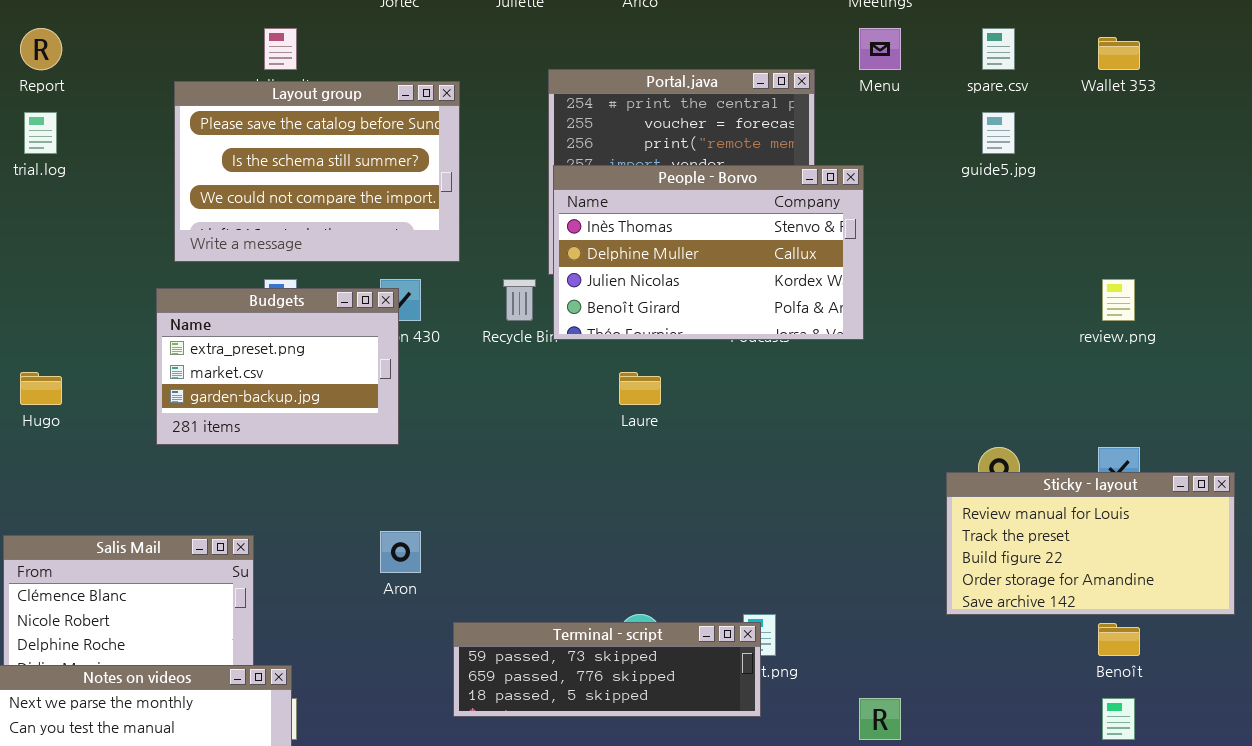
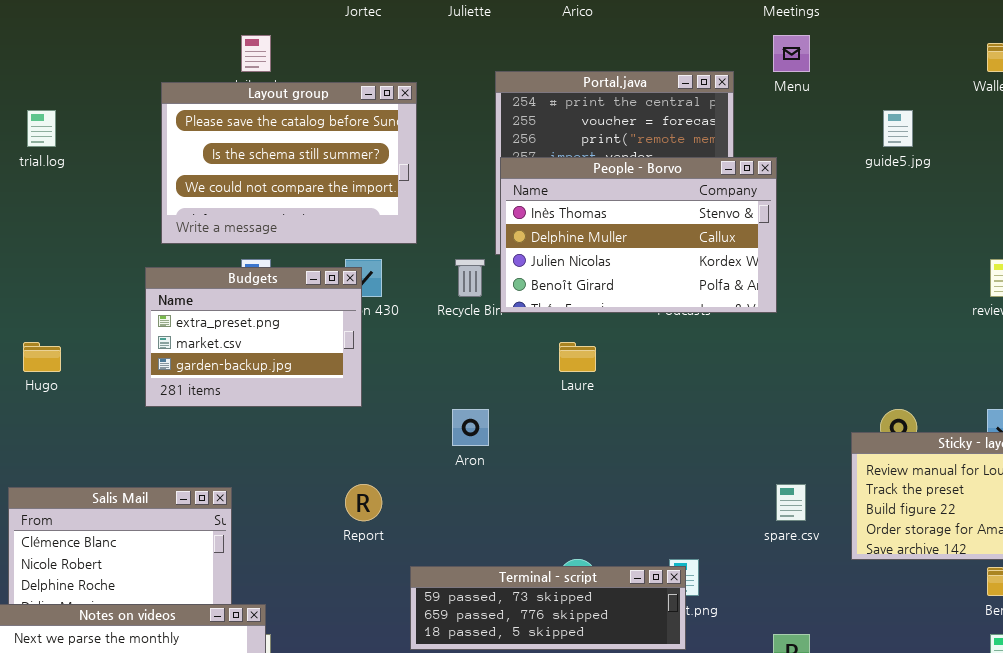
Report: [20,28,62,70] -> [345,484,382,521], moved
spare.csv: [982,28,1015,70] -> [776,484,806,521], moved
Aron: [380,531,421,573] -> [452,409,489,446], moved

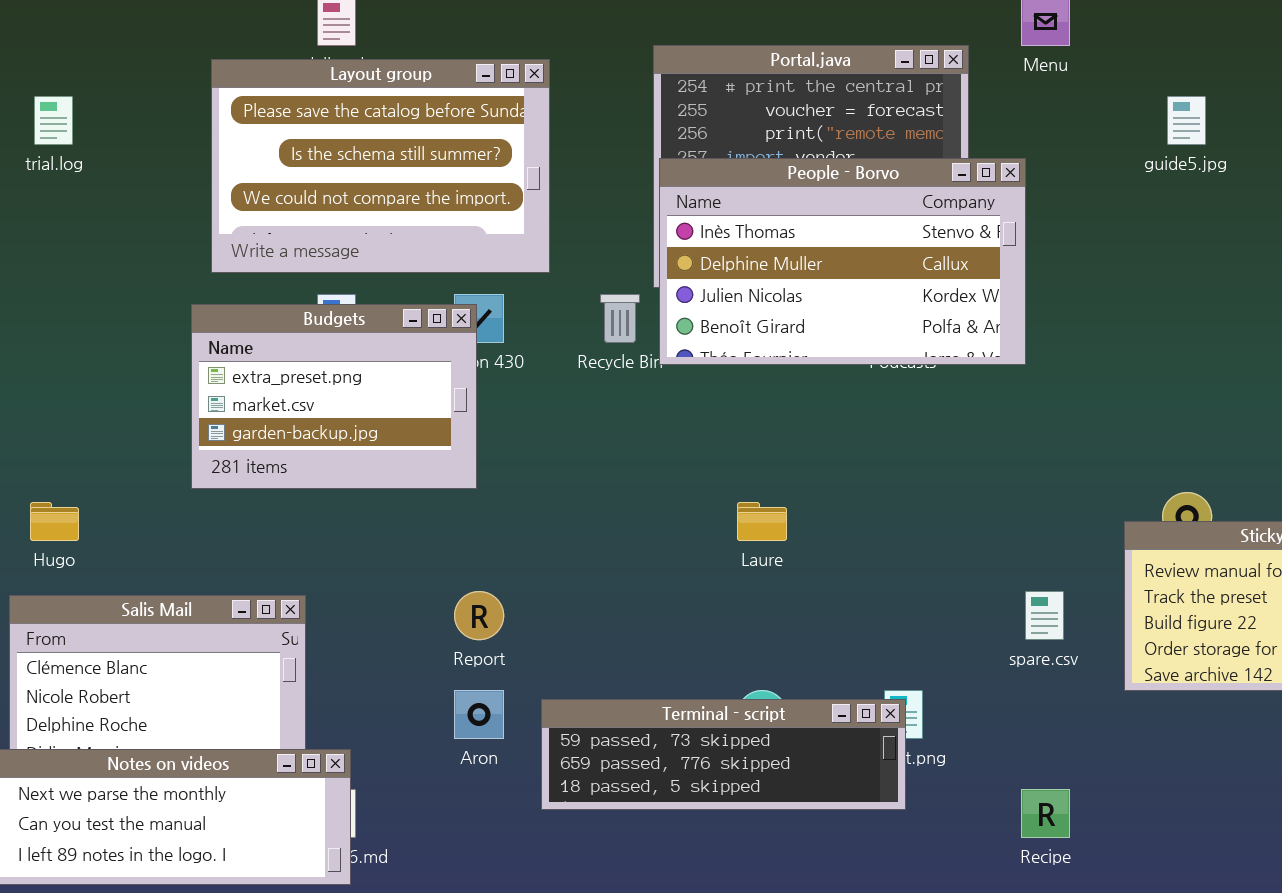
Hugo: [23,342,61,372] -> [30,502,79,541], moved
Laure: [559,342,596,372] -> [737,502,787,541], moved
Aron: [452,409,489,446] -> [454,690,504,739], moved

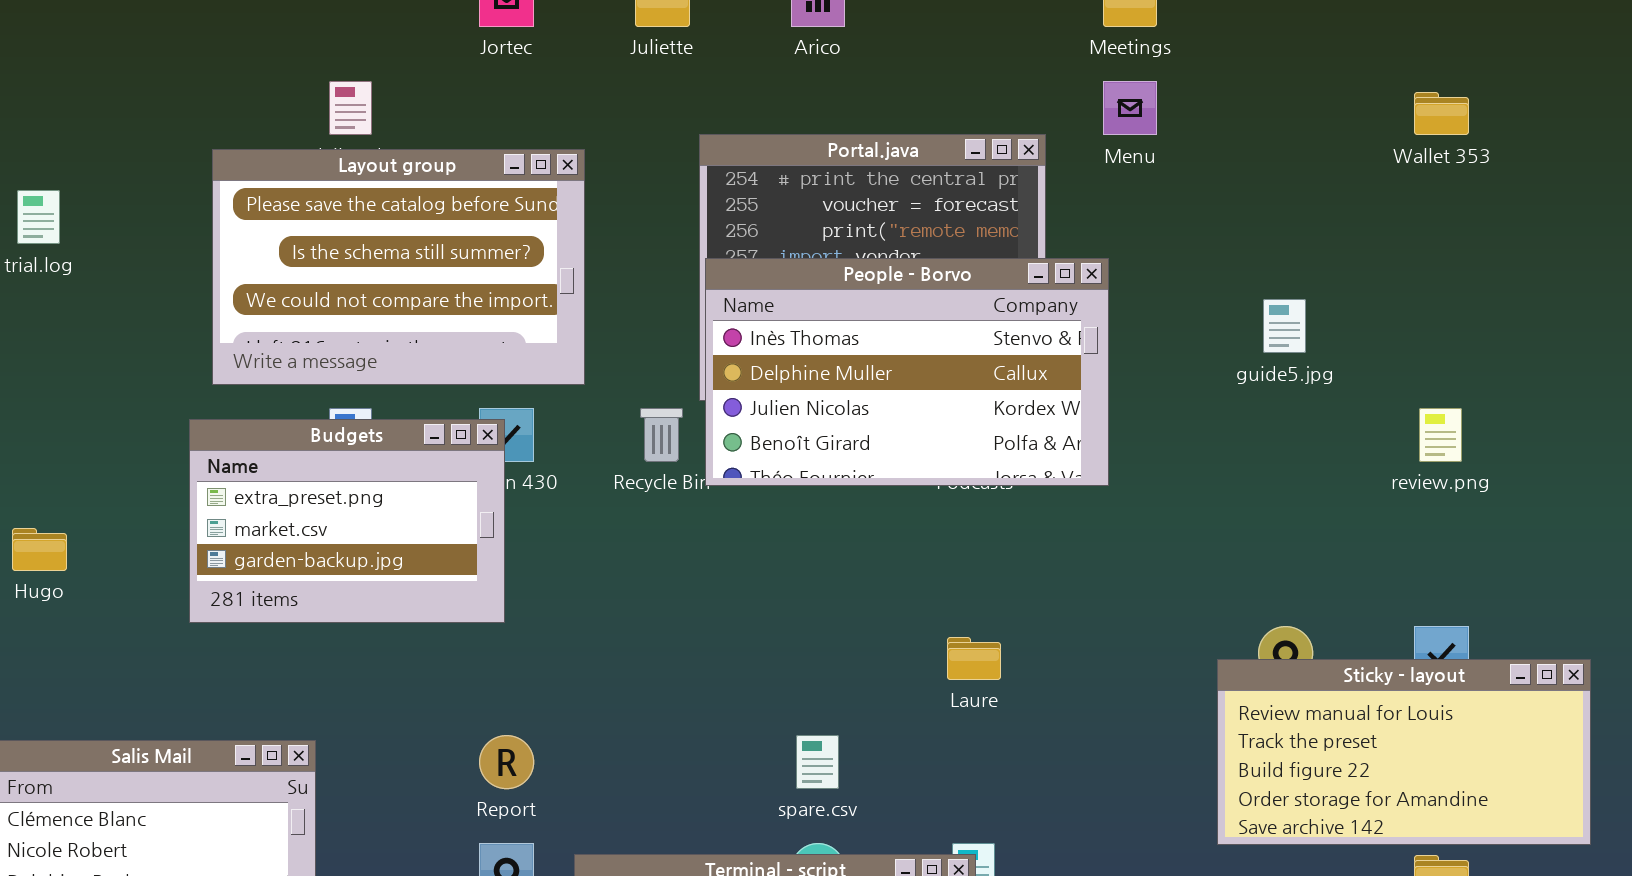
guide5.jpg: [1167,96,1206,145] -> [1263,299,1306,353], moved
Hugo: [30,502,79,541] -> [12,528,67,571], moved
Laure: [737,502,787,541] -> [947,637,1001,680], moved
spare.csv: [1025,591,1064,640] -> [796,735,839,789], moved

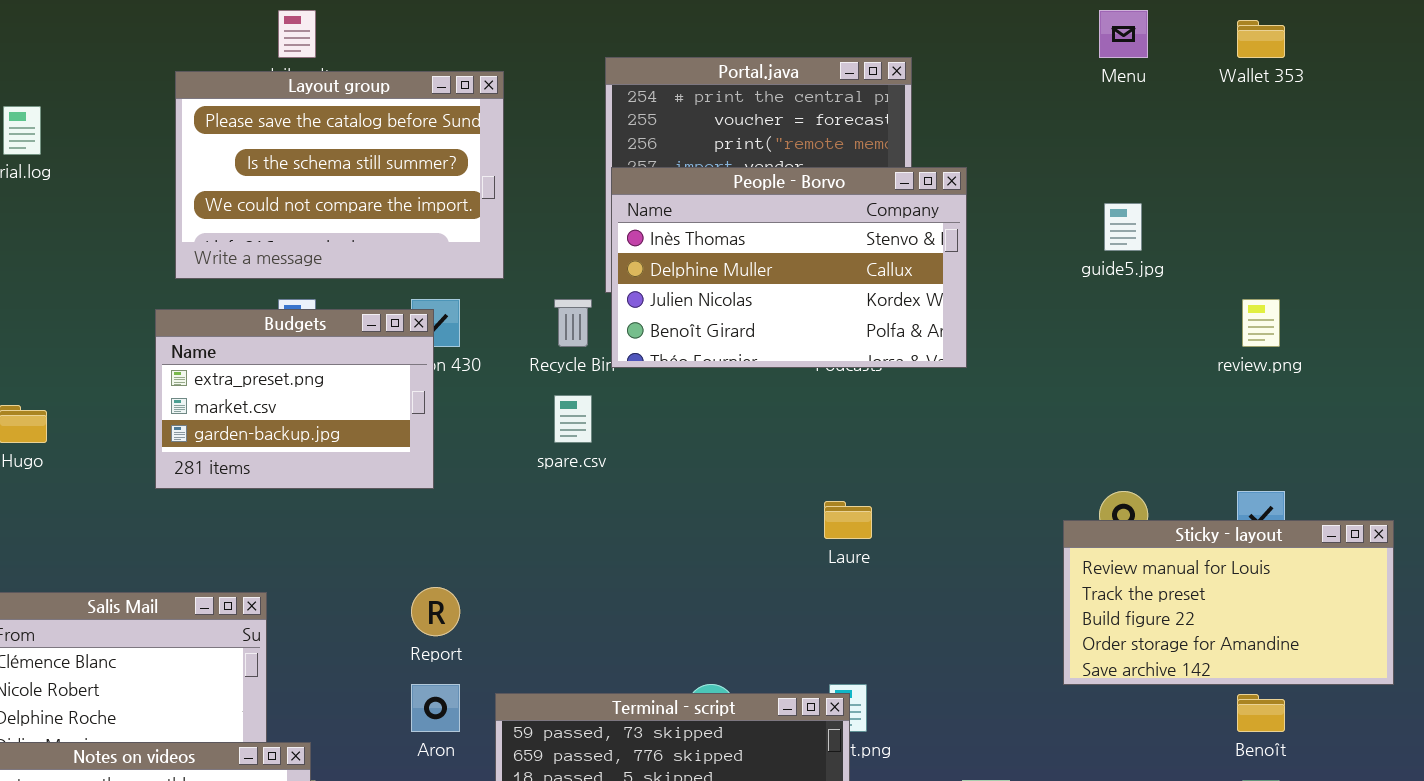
Menu: [1103,81,1157,135] -> [1099,10,1148,58], moved
spare.csv: [796,735,839,789] -> [554,395,592,443], moved

